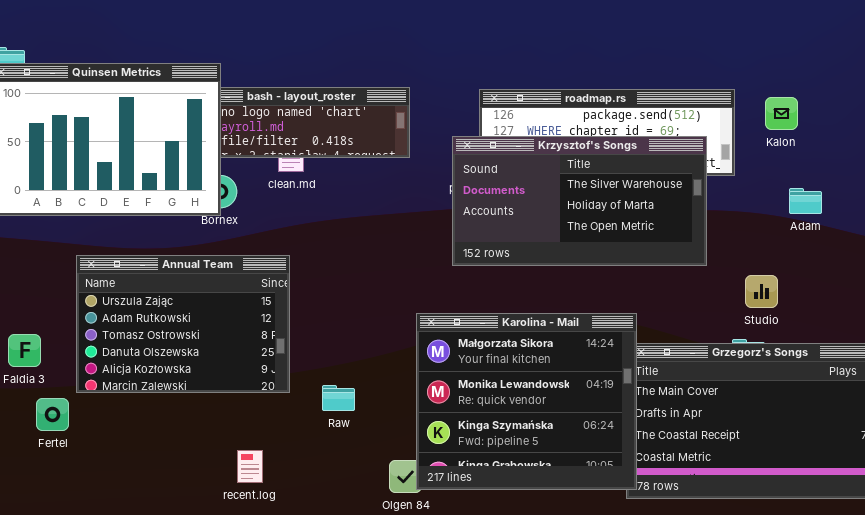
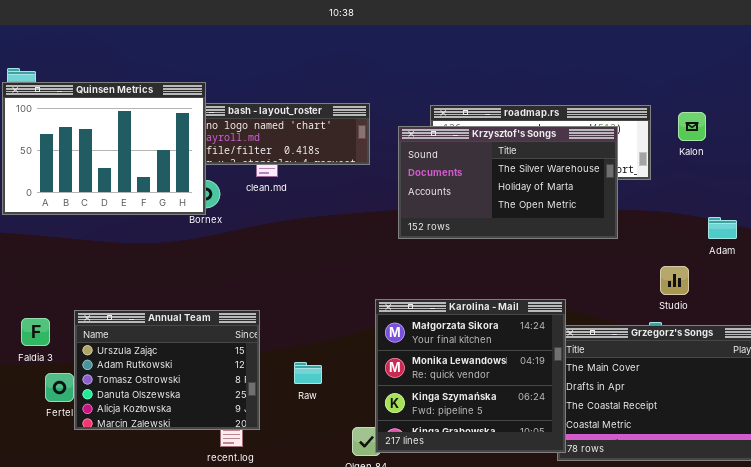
Krzysztof's Songs: [452,136,707,266] -> [398,126,618,239], moved
Adam: [789,188,822,214] -> [708,217,737,239], moved
Annual Team: [76,255,290,393] -> [74,310,260,430], moved

